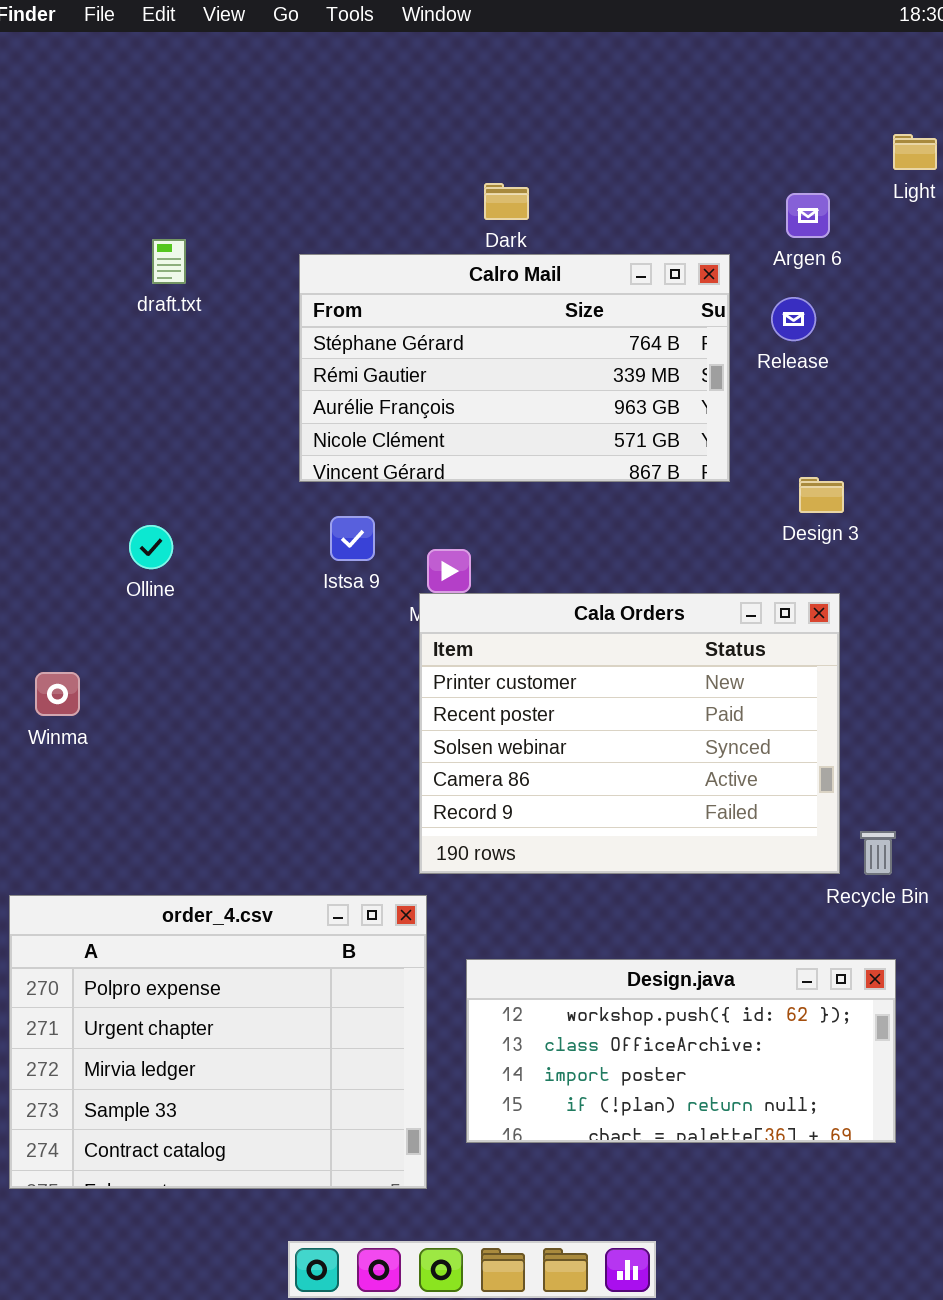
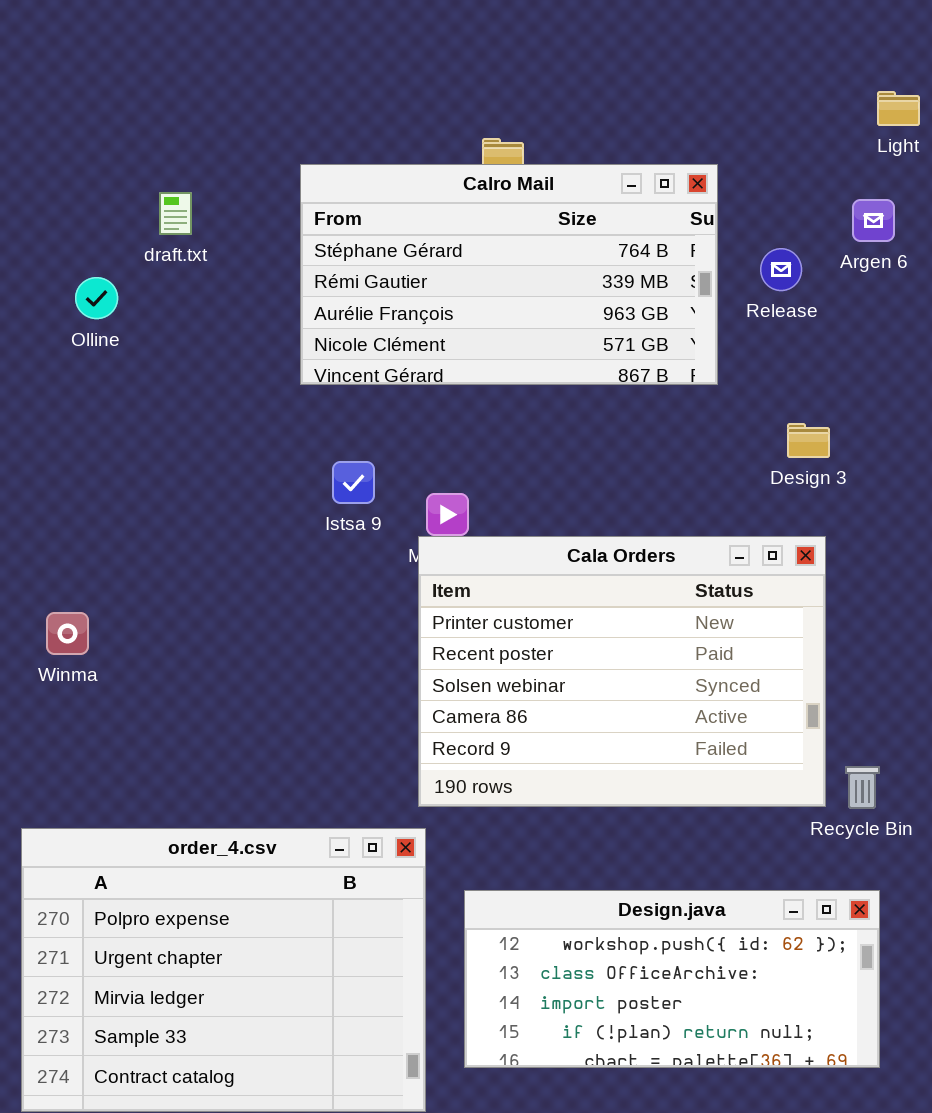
Argen 6: [786,193,830,238] -> [852,199,895,242], moved
Calro Mail: [299,254,730,482] -> [300,164,718,385], moved
Olline: [129,525,173,569] -> [75,277,118,319], moved

